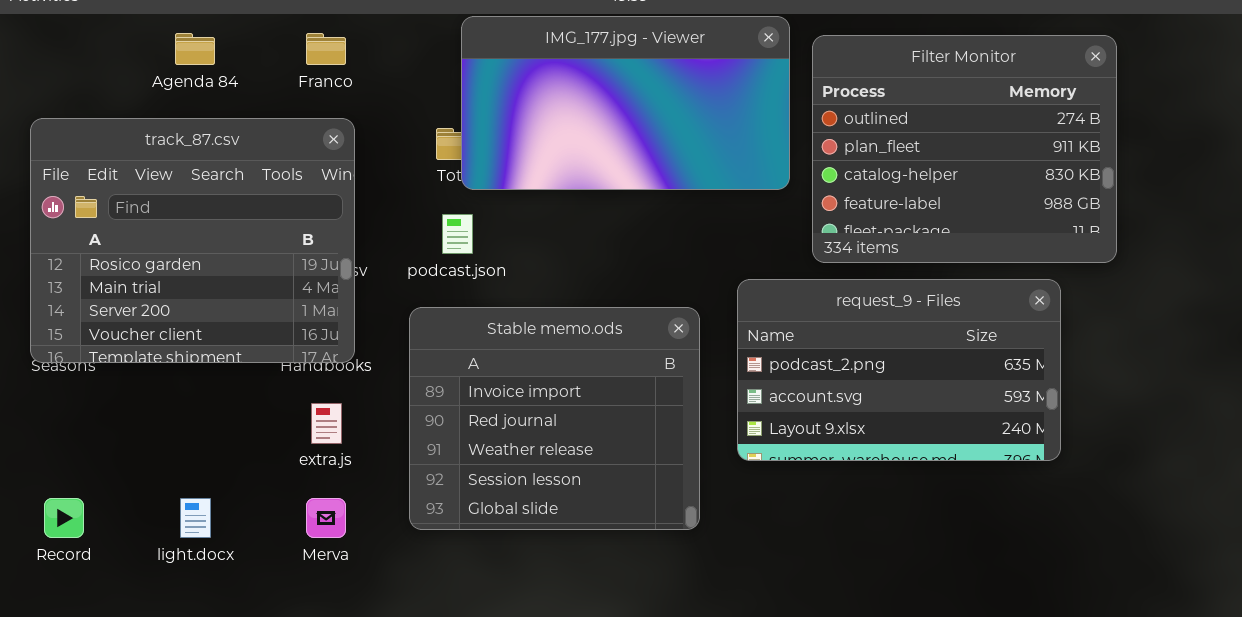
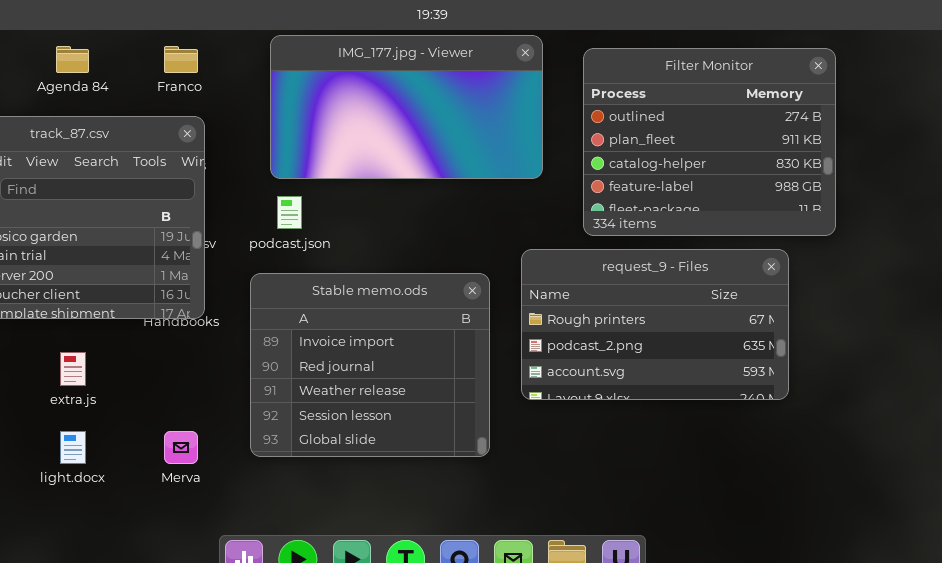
IMG_177.jpg - Viewer: [461,16,790,190] -> [270,35,543,179], moved
request_9 - Files: [737,279,1061,461] -> [521,249,789,400], scrolled up 1 row
extra.js: [311,403,342,444] -> [60,352,86,386], moved

